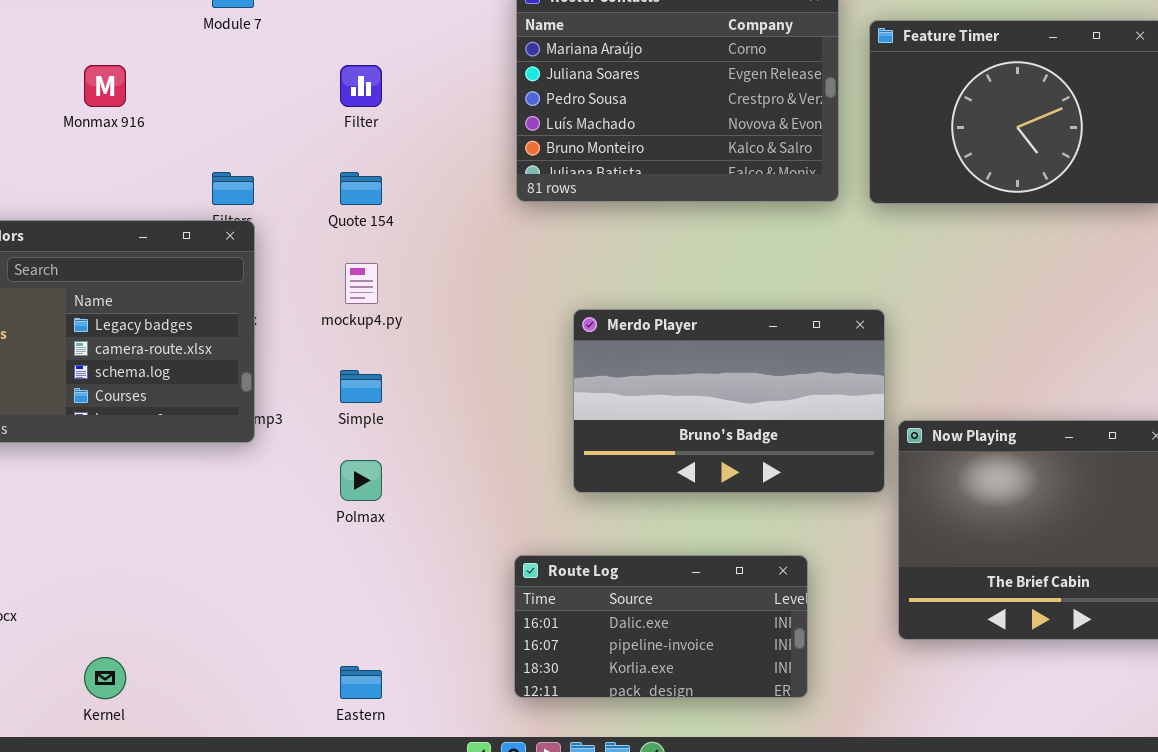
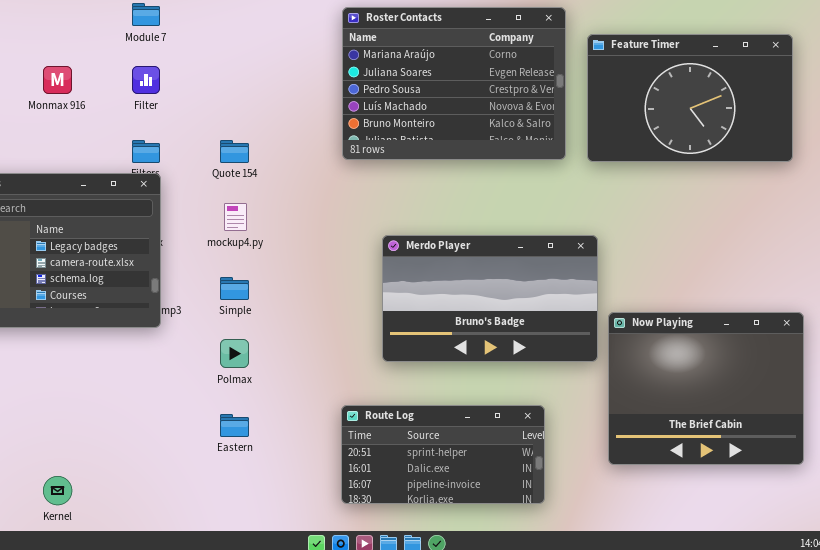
Filter: [340,65,382,107] -> [132,66,160,94], moved
Route Log: [514,555,808,698] -> [341,405,545,504], scrolled up 1 row
Eastern: [340,666,382,699] -> [220,414,249,437], moved

